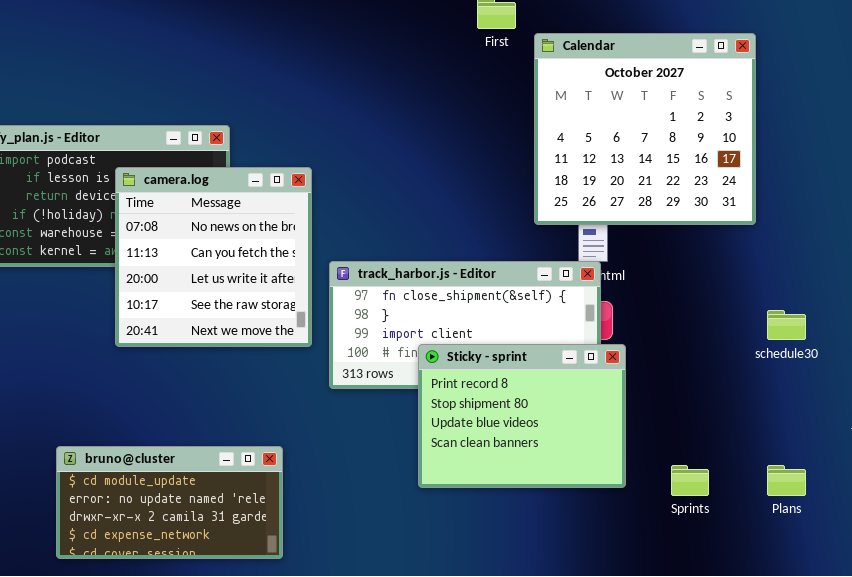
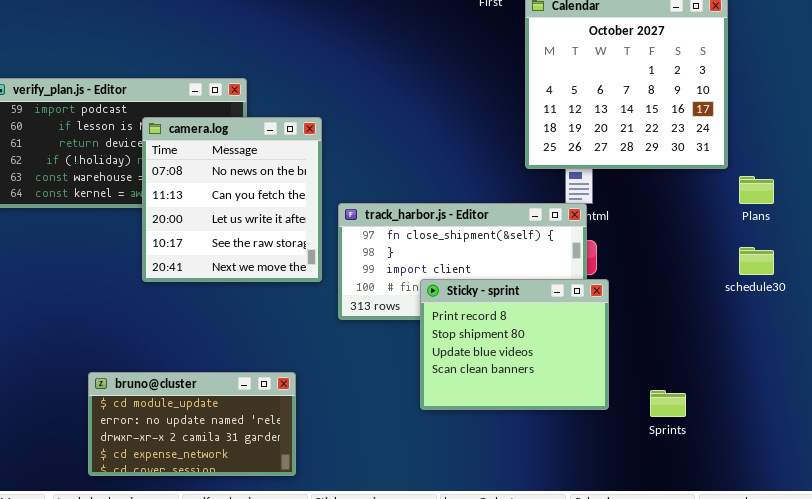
Plans: [767,465,806,496] -> [739,176,774,204], moved

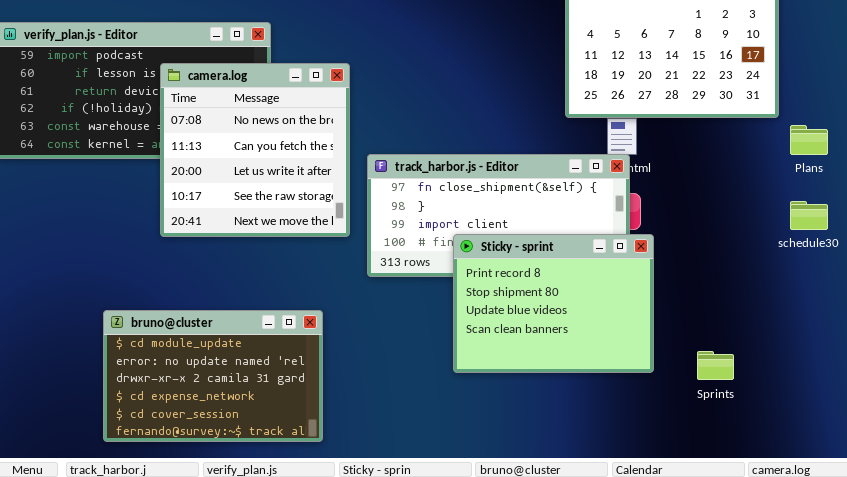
bruno@cluster: [88,372,296,476] -> [103,310,323,442], resized

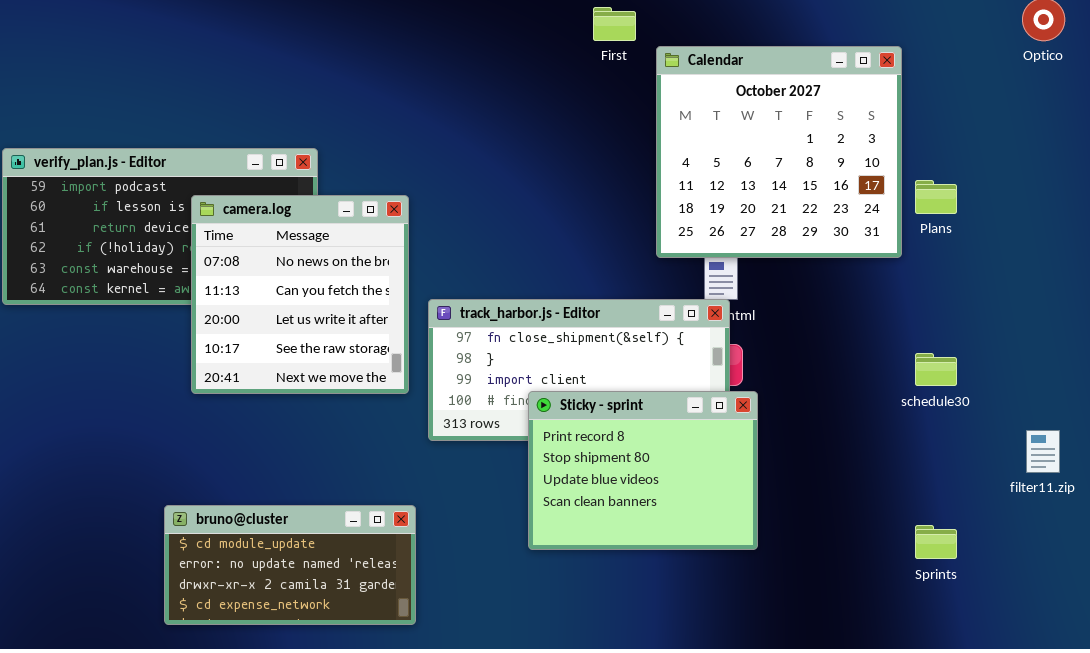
Plans: [790,125,828,155] -> [915,180,957,214], moved
bruno@cluster: [103,310,323,442] -> [164,505,416,625], moved, resized
Sprints: [697,351,734,380] -> [915,525,957,559], moved

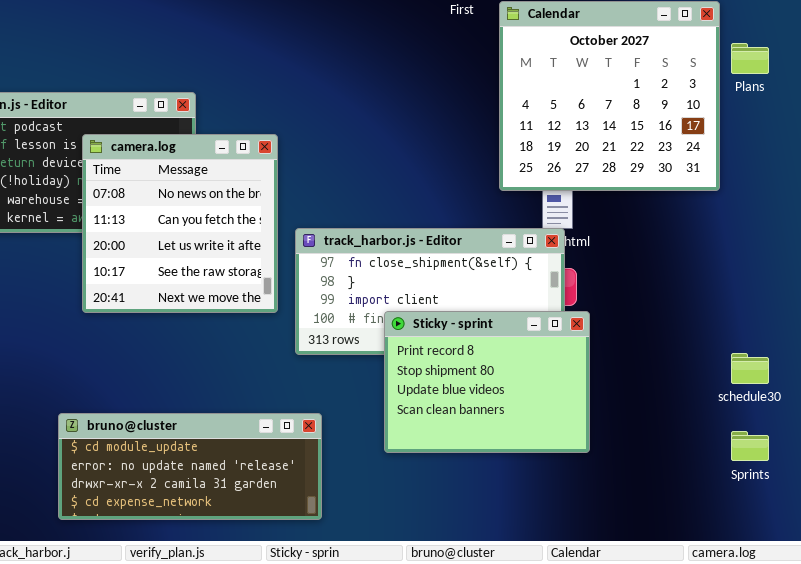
Plans: [915,180,957,214] -> [731,43,769,74], moved
schedule30: [915,353,957,386] -> [731,353,769,384], moved
bruno@cluster: [164,505,416,625] -> [58,413,322,520], resized

